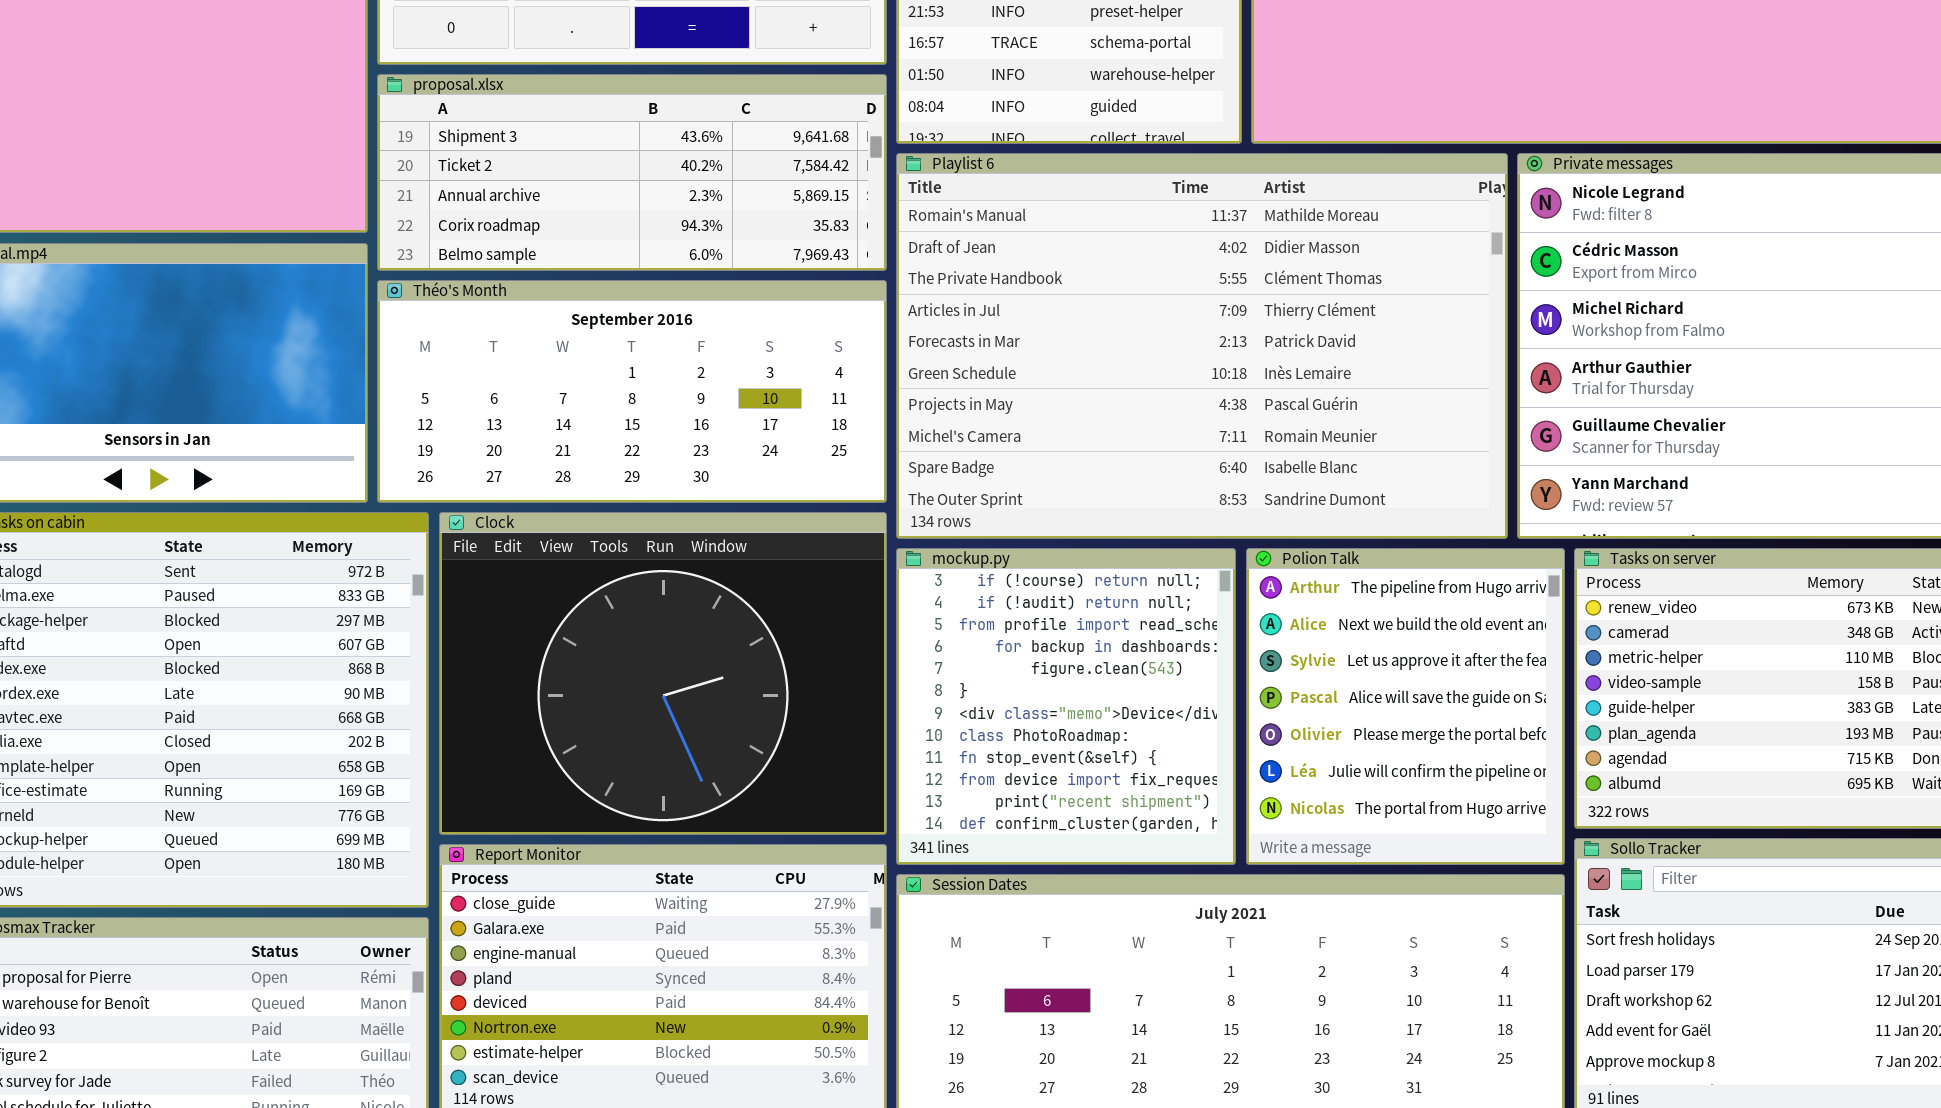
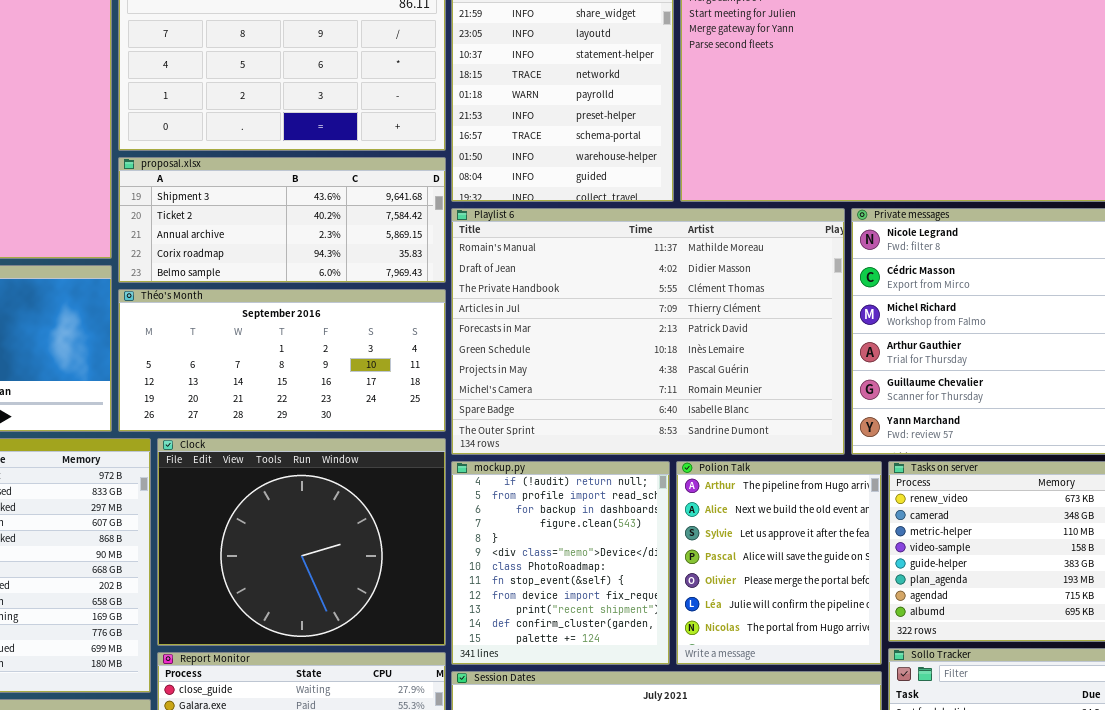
mockup.py: [896,548,1236,865] -> [451,461,670,665], scrolled down 1 row

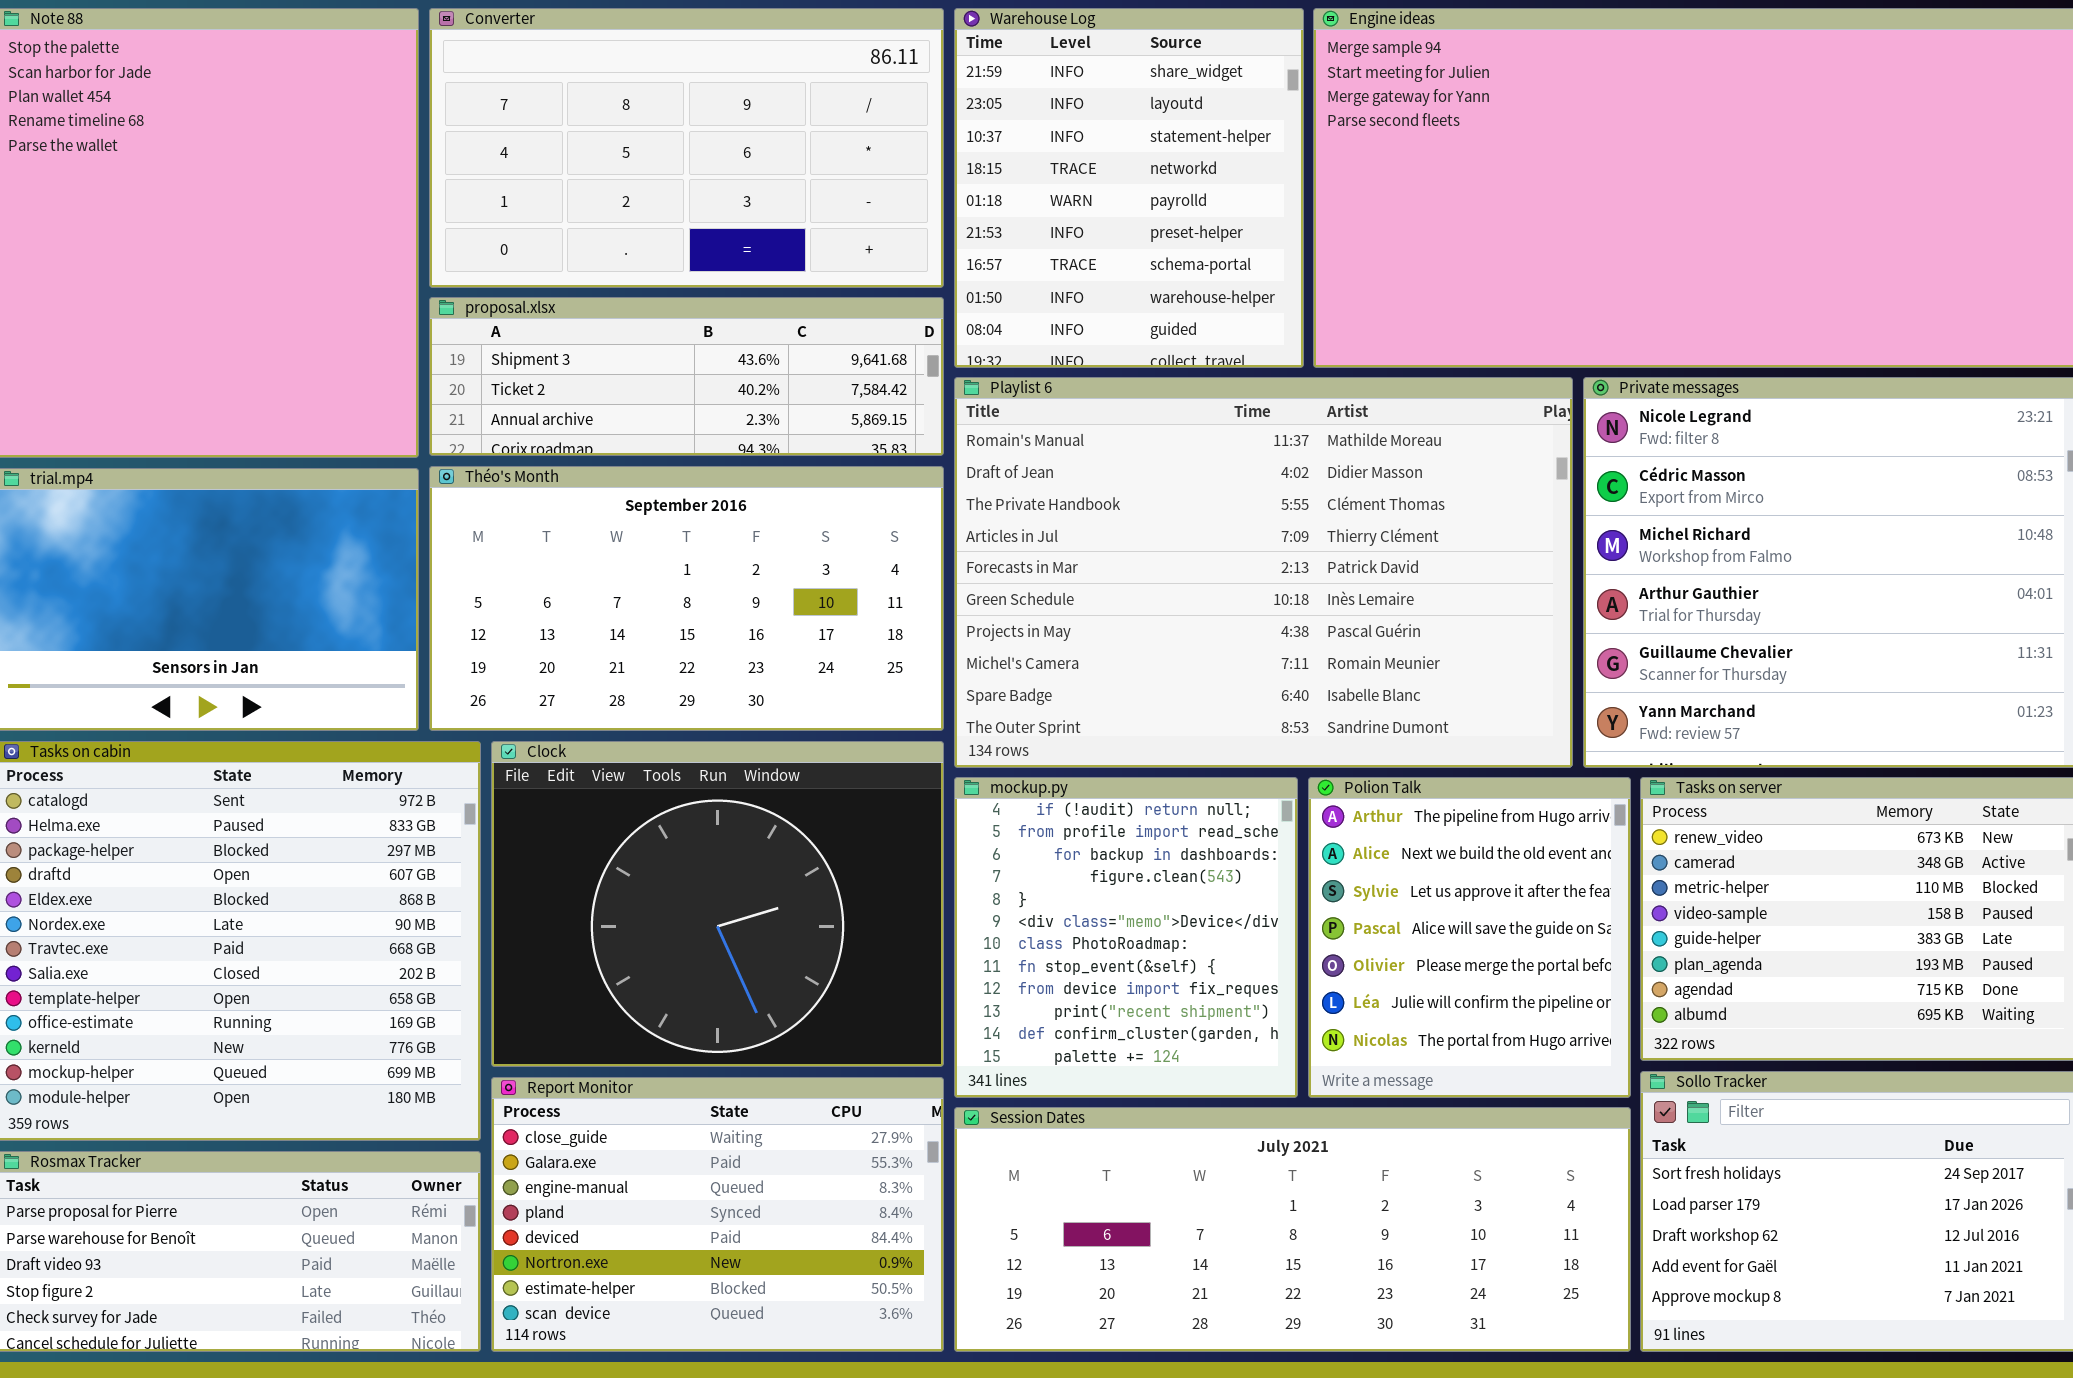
proposal.xlsx: [118,157,446,283] -> [429,297,944,456], resized
Théo's Month: [118,289,446,432] -> [429,466,944,731], resized

